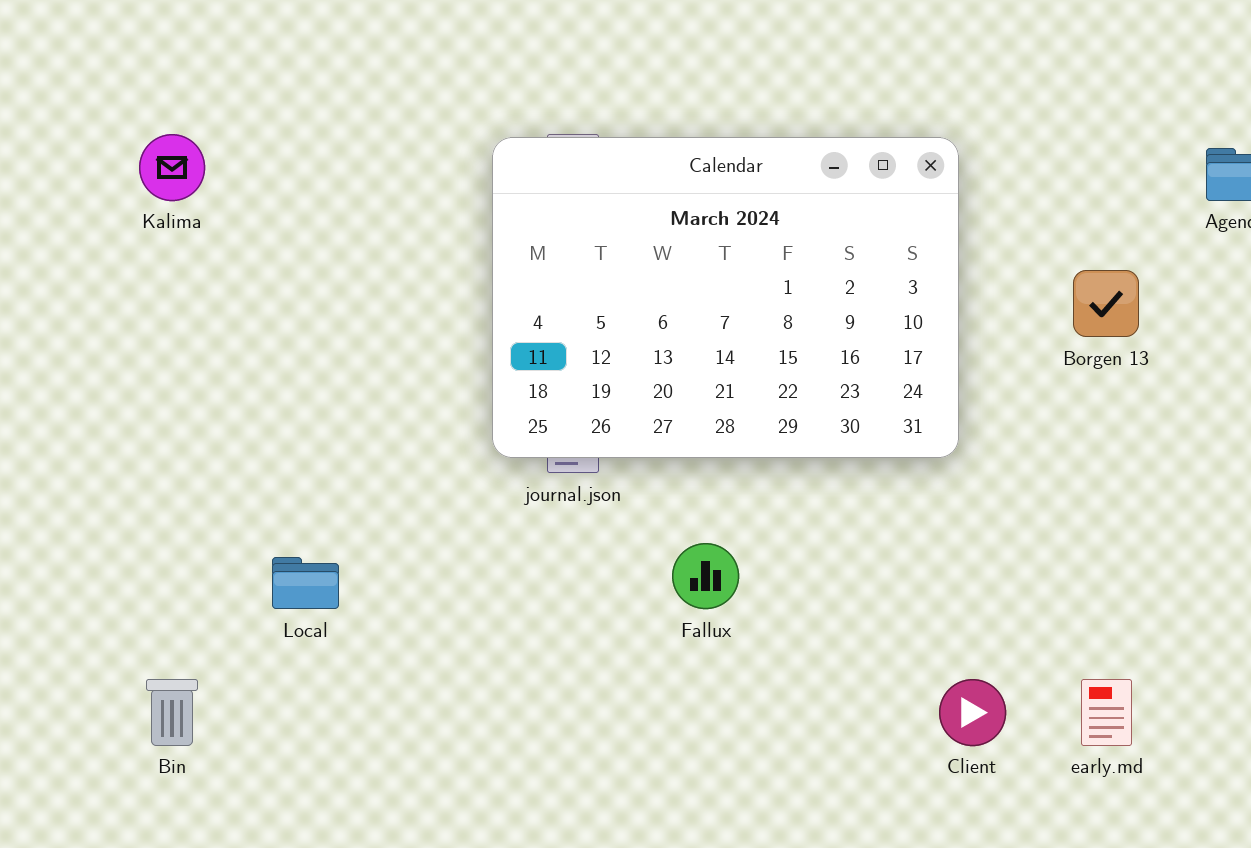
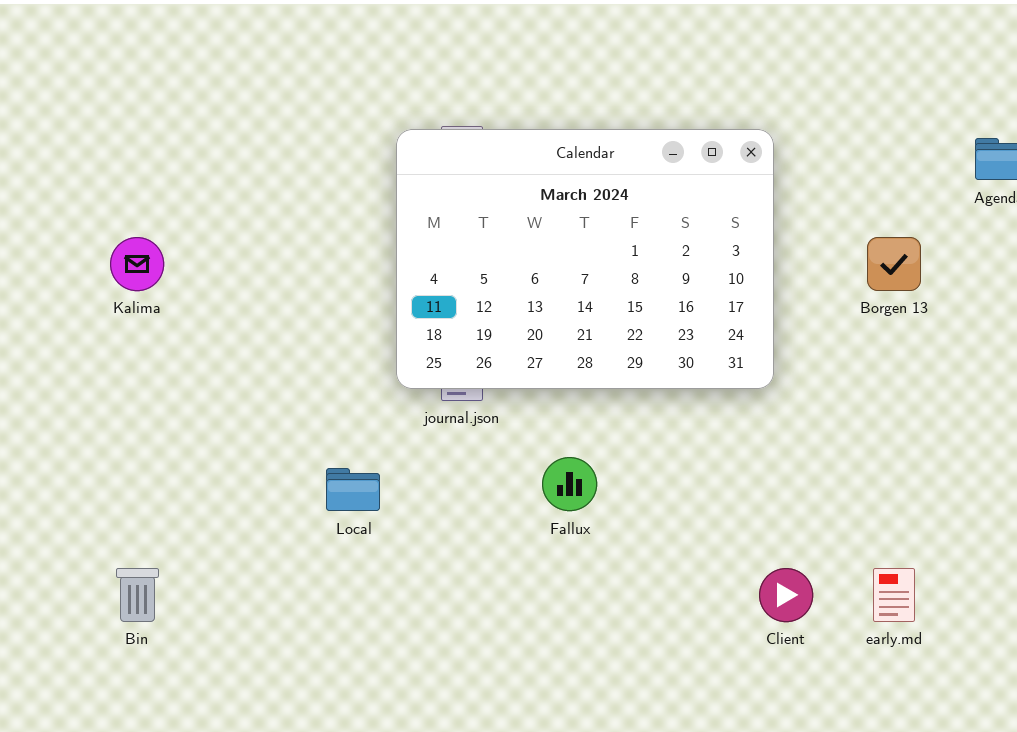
Kalima: [139,134,205,201] -> [110,237,164,291], moved
Local: [272,557,339,609] -> [326,468,380,511], moved

